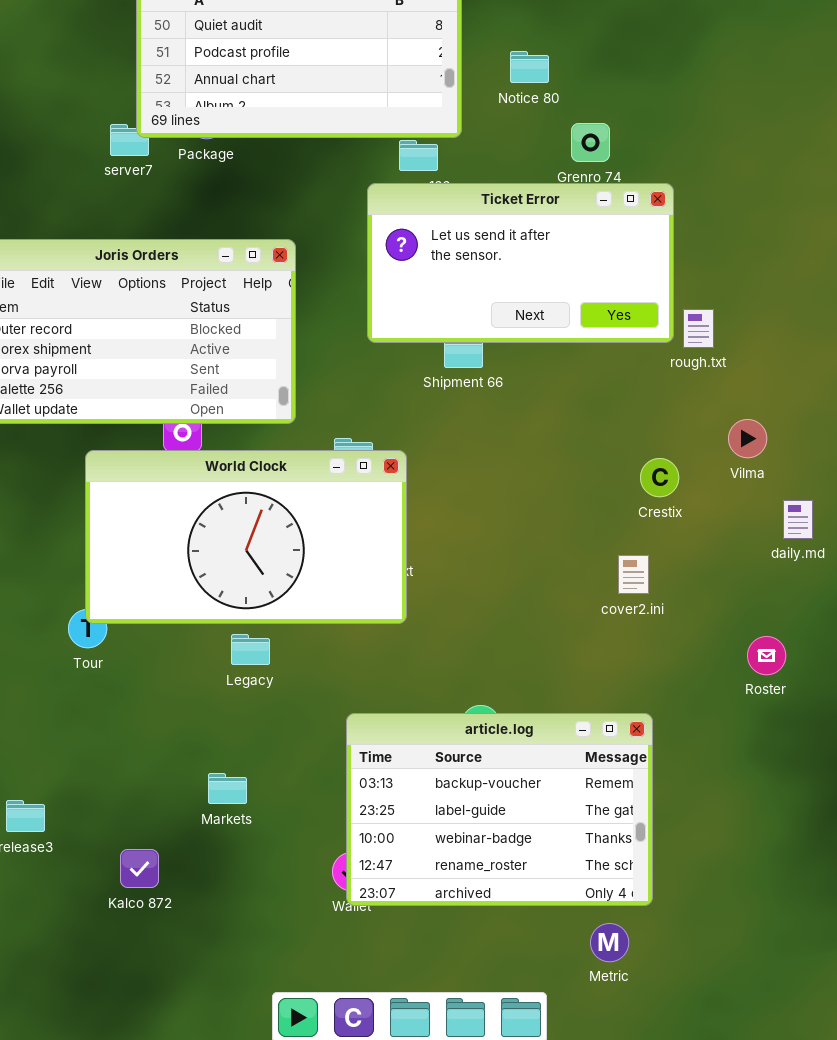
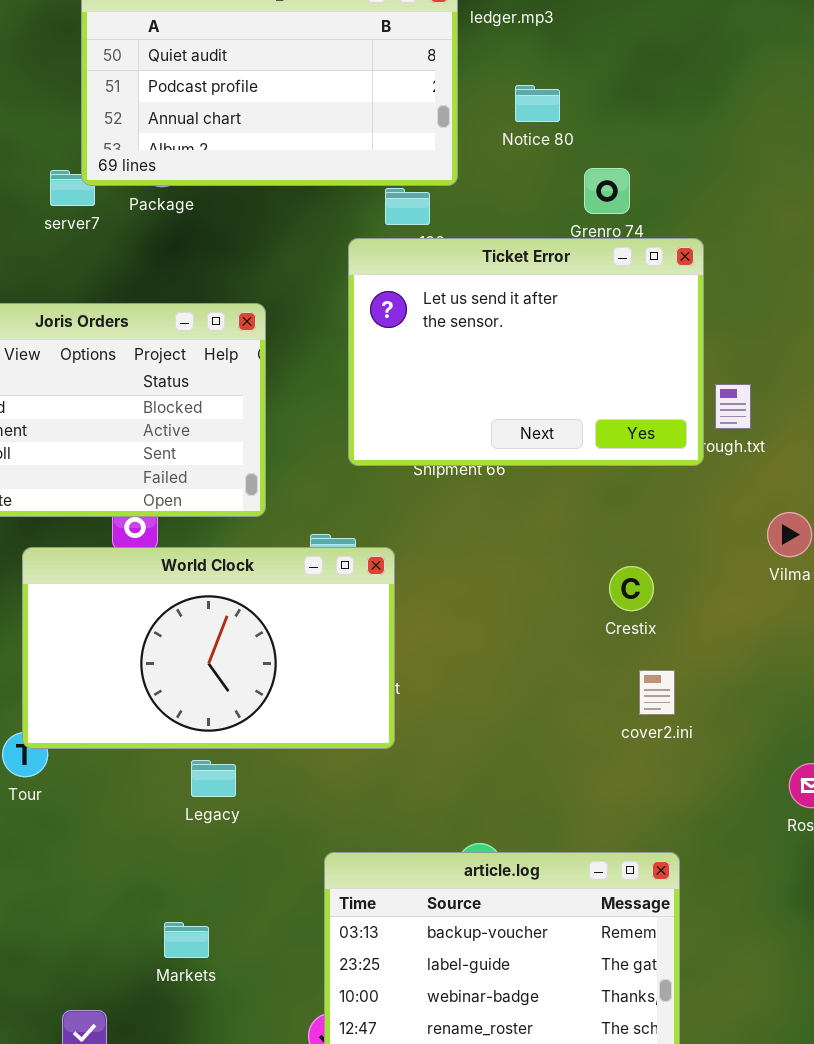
Ticket Error: [367,183,674,343] -> [348,238,704,466], resized
Crestix: [640,458,679,497] -> [609,566,654,611], moved

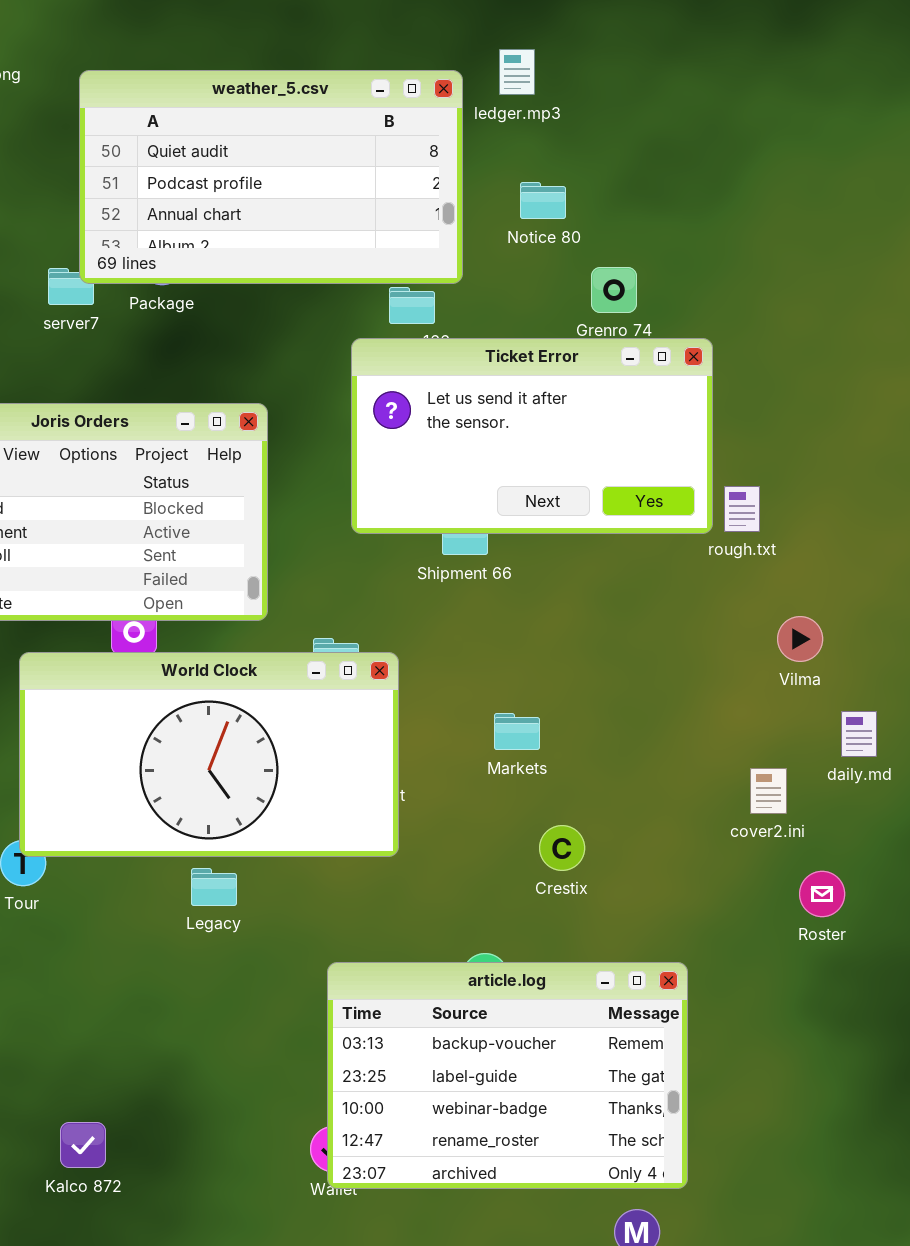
Ticket Error: [348,238,704,466] -> [351,338,713,534], resized
Crestix: [609,566,654,611] -> [539,825,585,871], moved
cover2.ini: [639,670,675,715] -> [750,768,787,814], moved
Markets: [164,922,209,958] -> [494,713,540,750], moved

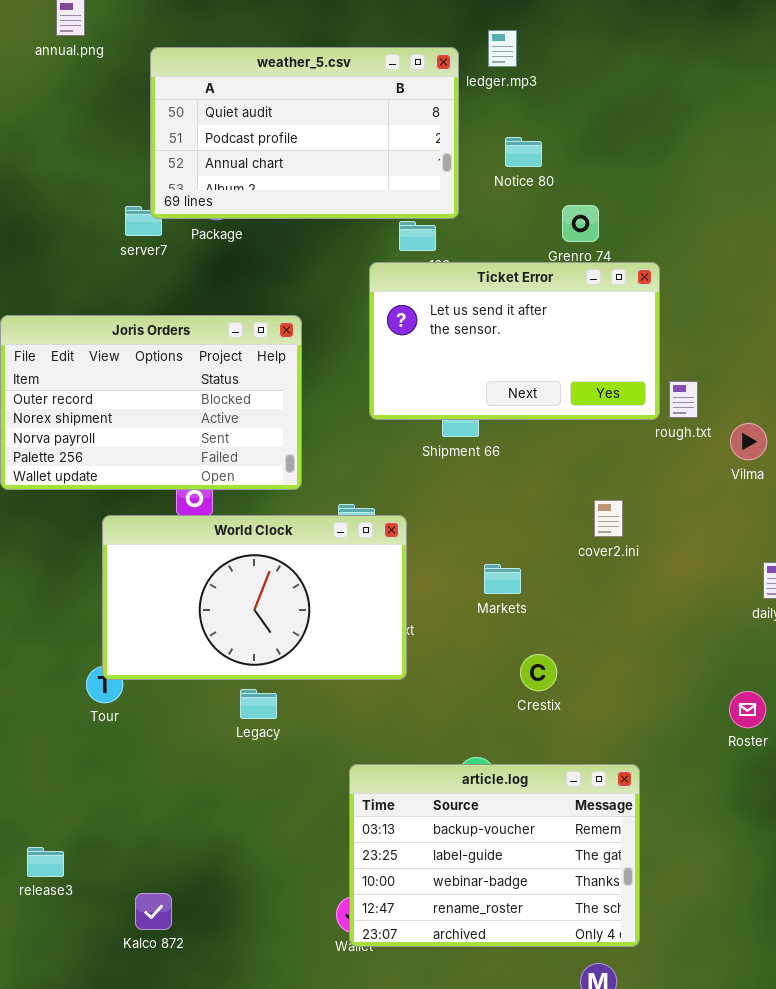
Vilma: [777,616,823,662] -> [730,423,767,460], moved
cover2.ini: [750,768,787,814] -> [594,500,623,537], moved

